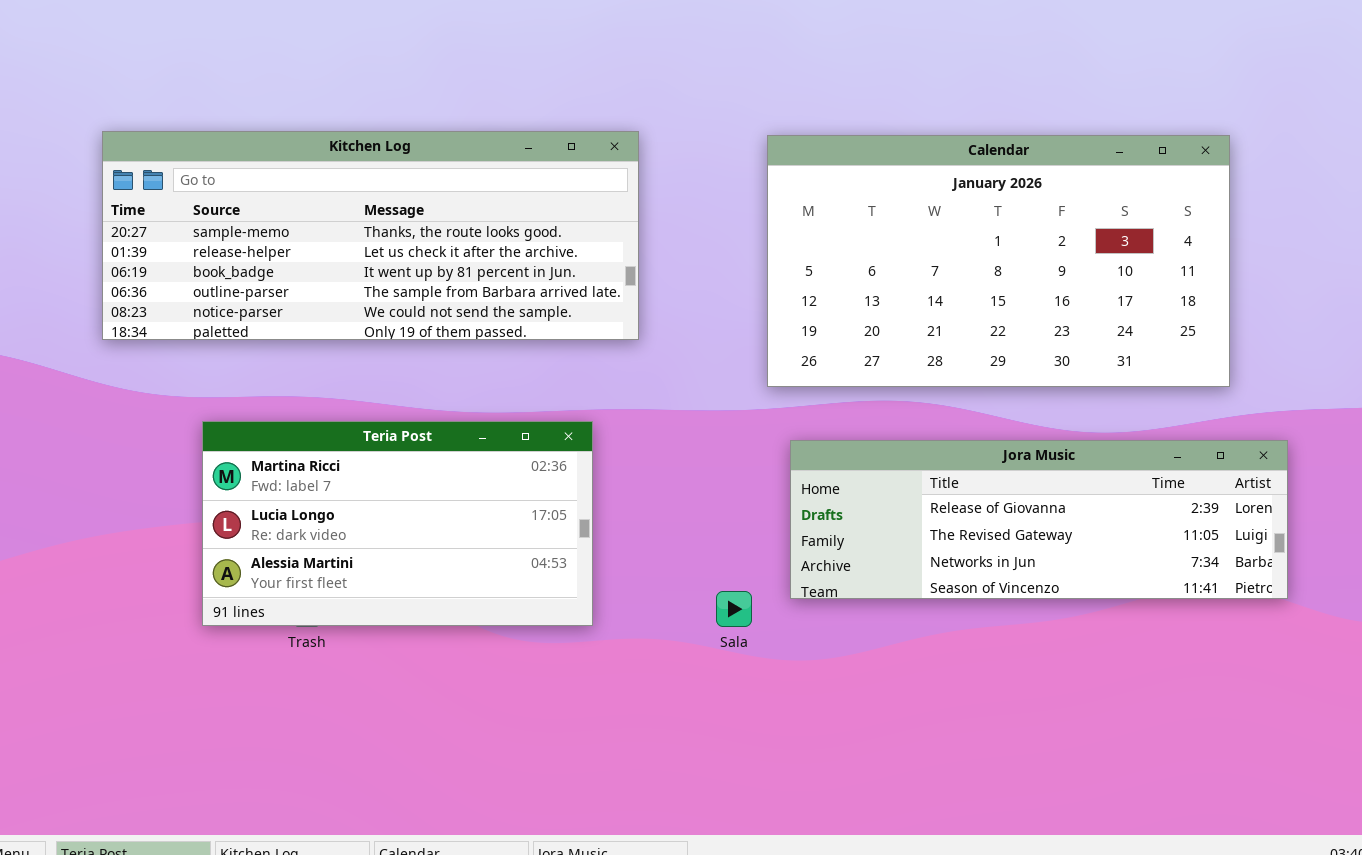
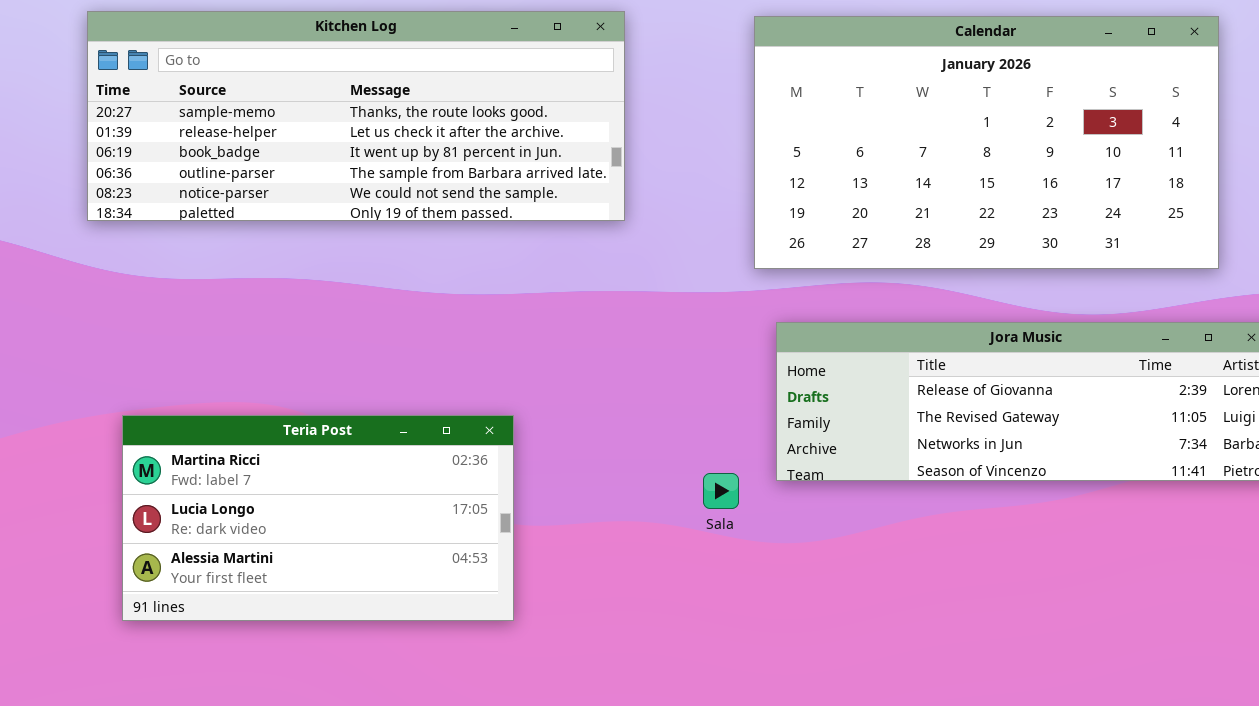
Teria Post: [202,421,593,626] -> [122,415,514,621], moved

